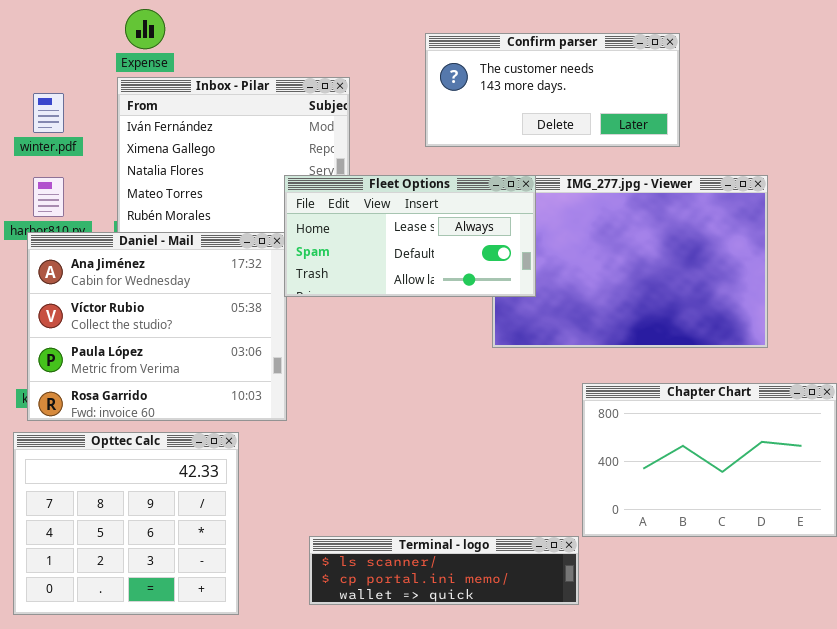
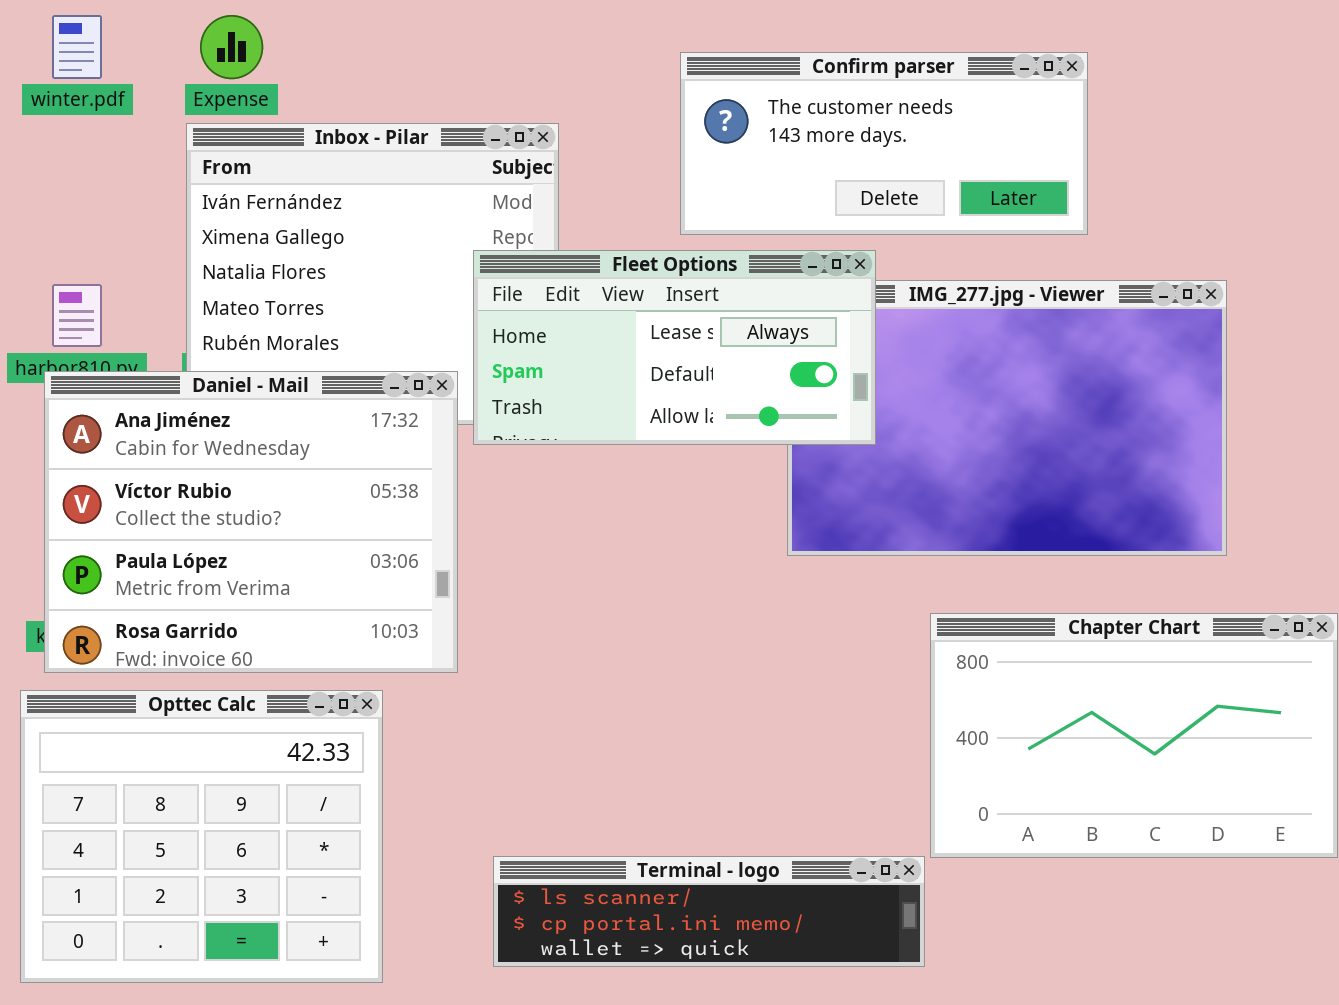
winter.pdf: [33,93,64,133] -> [52,15,102,79], moved
Fleet Options: [284,175,536,297] -> [473,250,876,445], moved

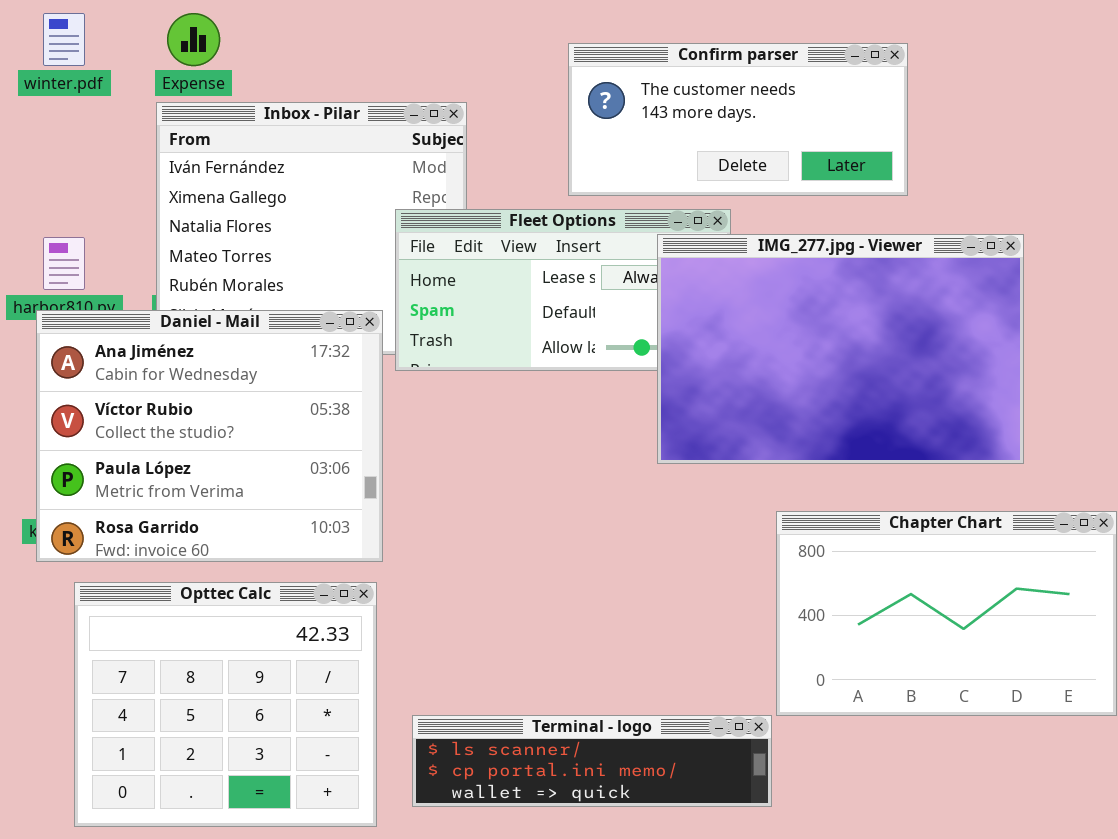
IMG_277.jpg - Viewer: [787,280,1227,556] -> [657,234,1024,464], raised
Opttec Calc: [20,690,383,983] -> [74,582,377,827], moved

